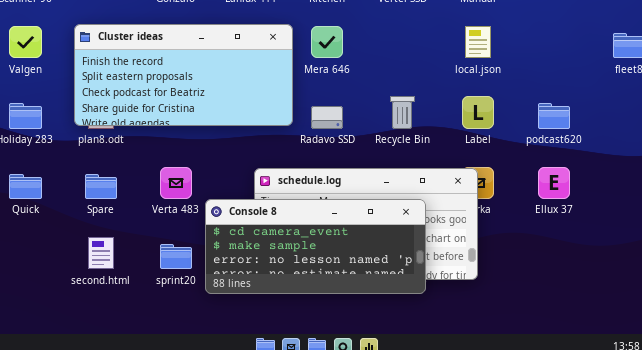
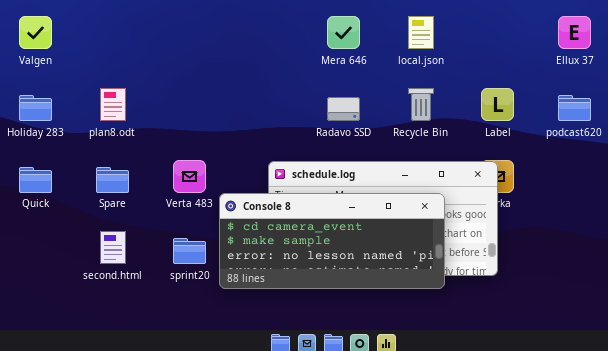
Cluster ideas: [74,24,293,126] -> none, closed
local.json: [465,26,491,58] -> [408,16,434,49], moved
Ellux 37: [538,167,570,199] -> [558,16,591,49], moved

